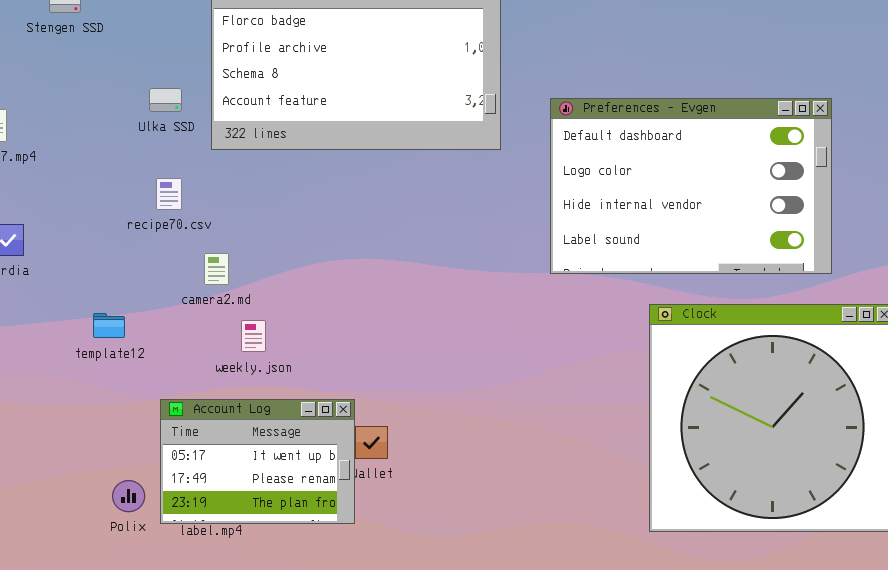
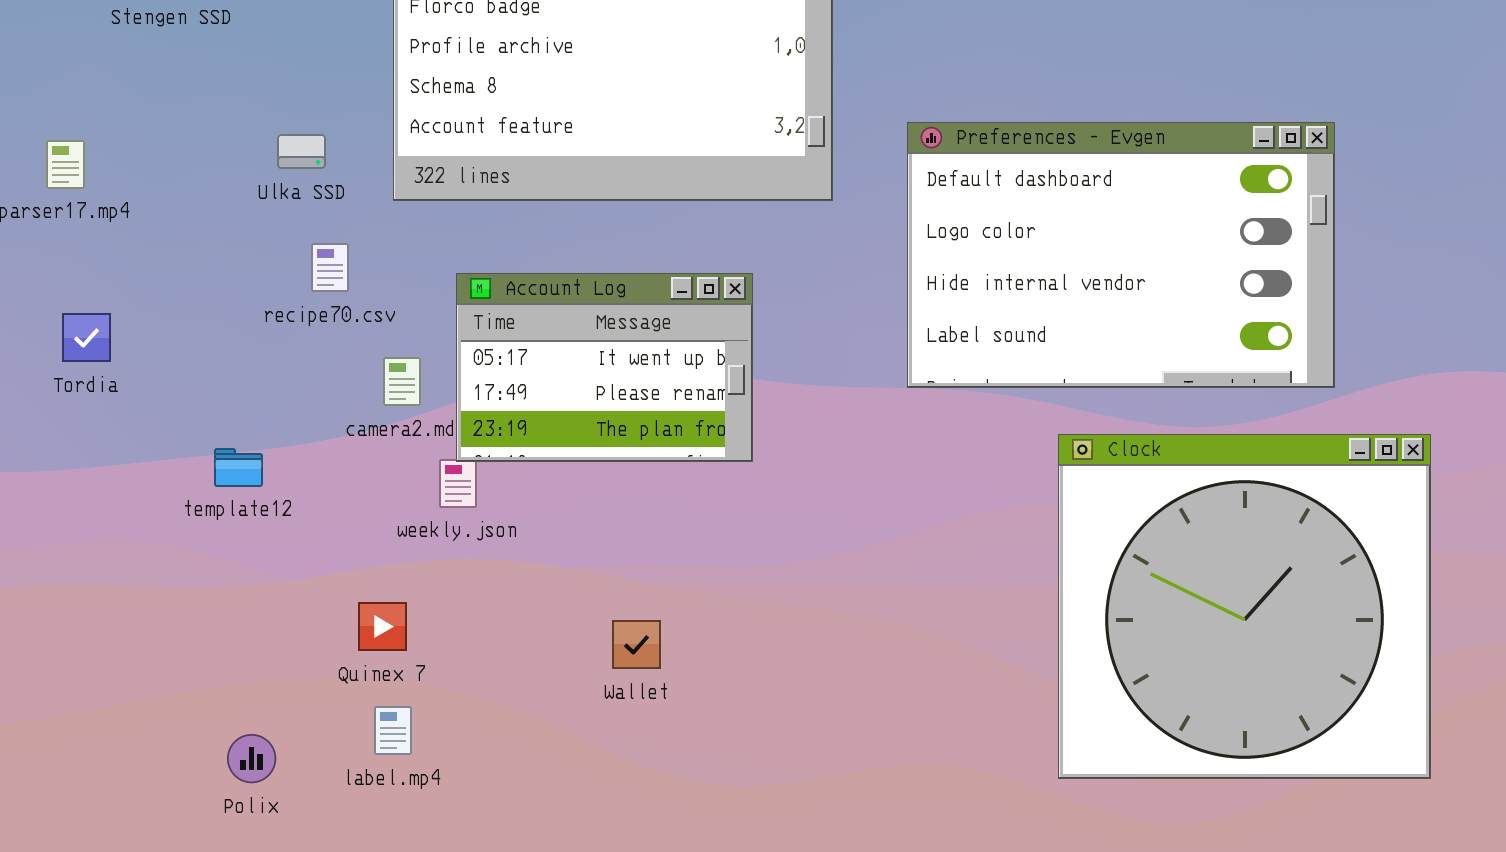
Ulka SSD: [149,88,182,112] -> [277,134,326,169], moved
Account Log: [160,399,355,524] -> [456,273,753,462], moved
Polix: [112,480,145,512] -> [227,734,276,783], moved

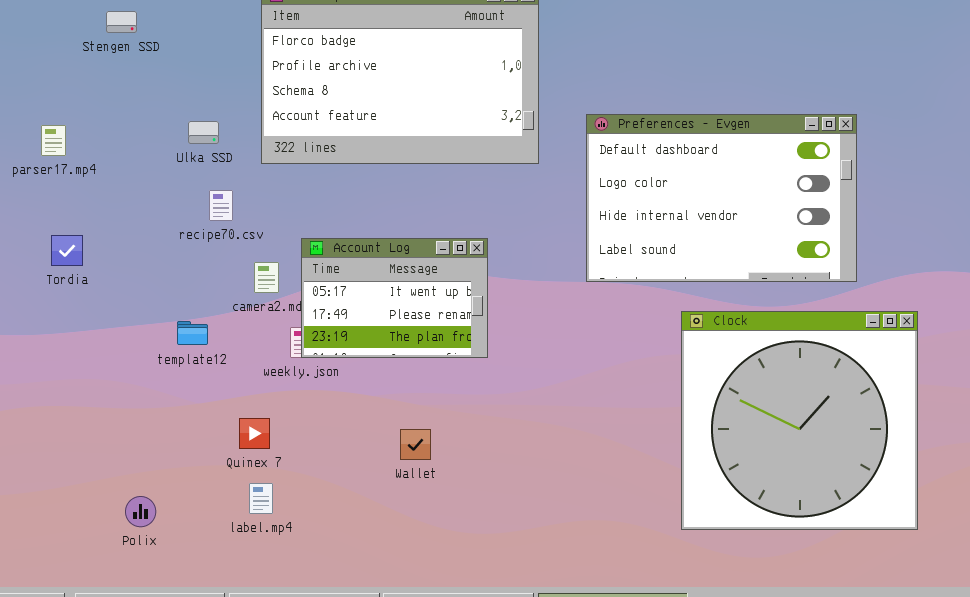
Account Log: [456,273,753,462] -> [301,238,488,358], moved
template12: [214,448,263,487] -> [177,321,208,345], moved
Polix: [227,734,276,783] -> [125,496,156,527], moved

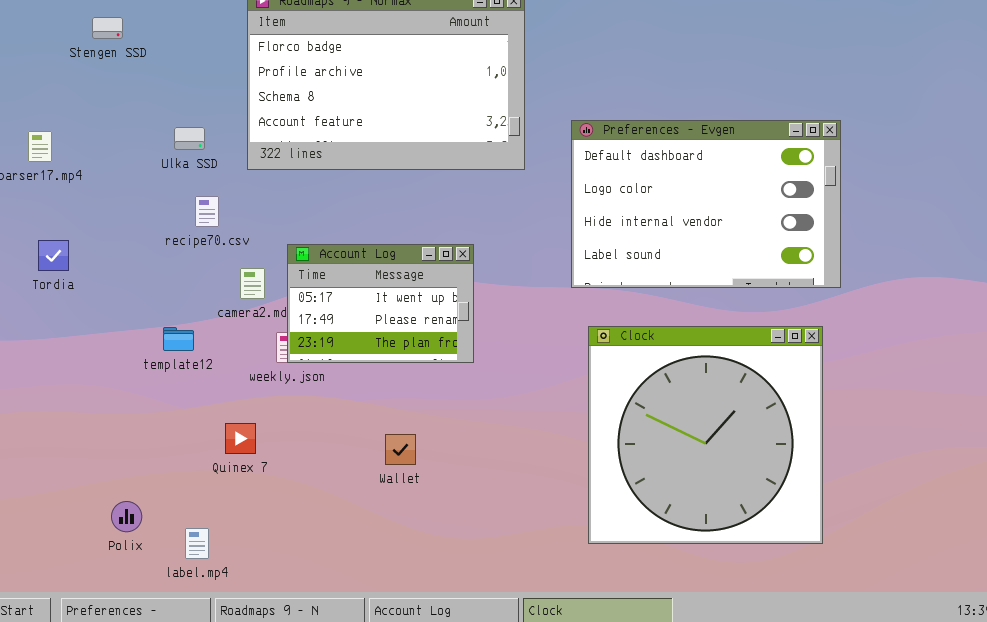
Clock: [681,311,918,530] -> [588,326,823,544], moved
label.mp4: [249,483,273,514] -> [185,528,209,559], moved

